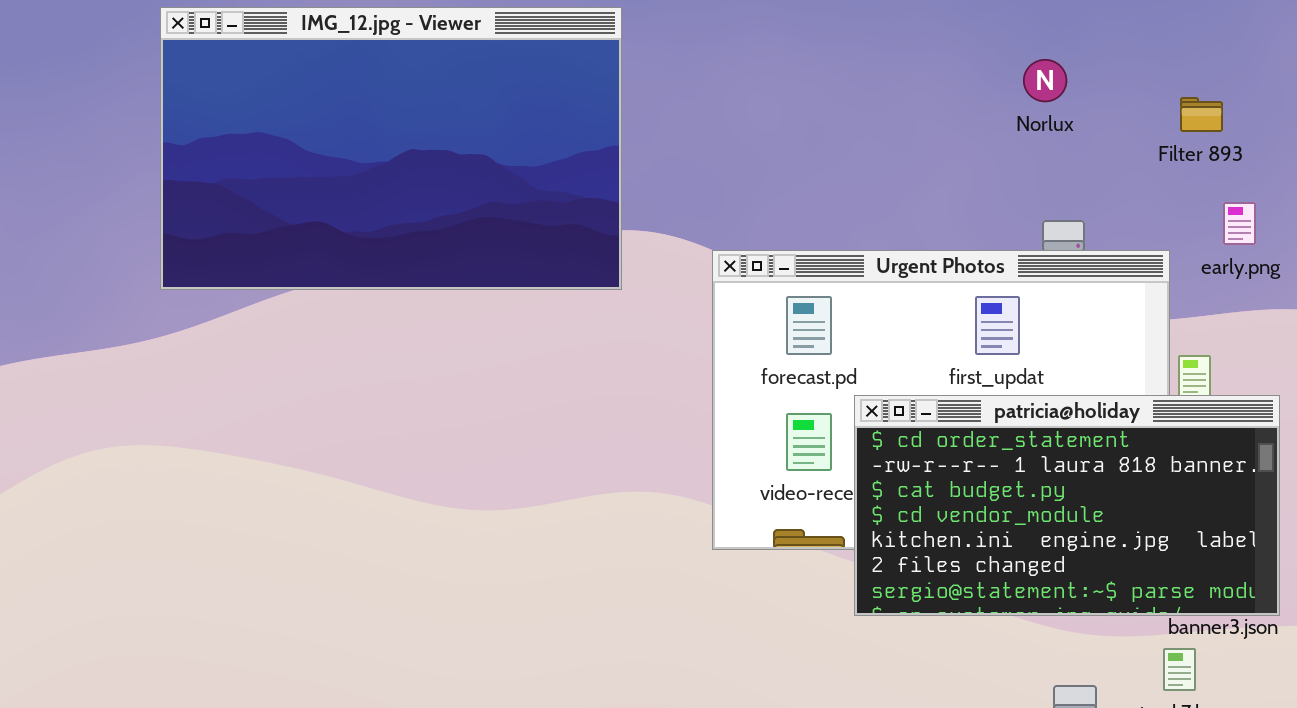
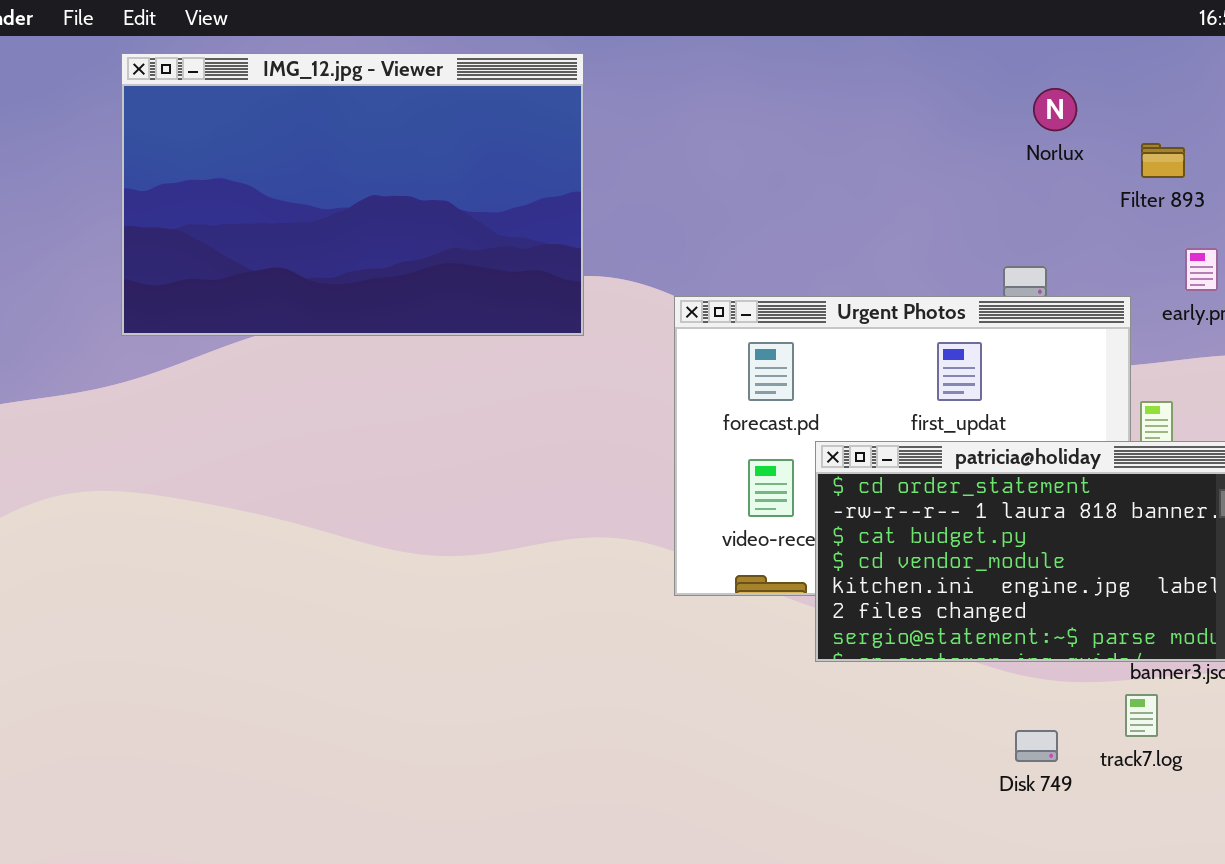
Norlux: [1023,59,1067,102] -> [1033,88,1077,131], moved

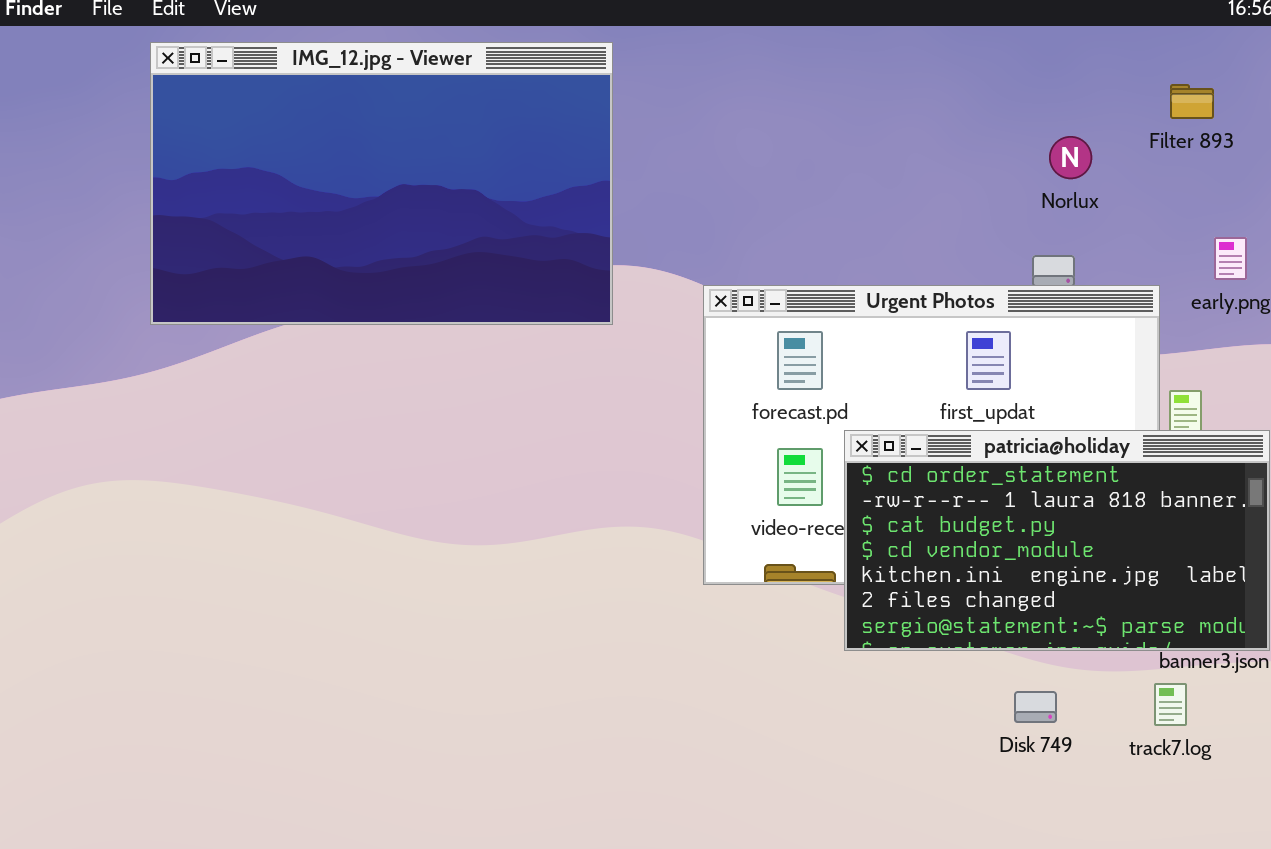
Norlux: [1033,88,1077,131] -> [1049,136,1092,179], moved
Filter 893: [1141,143,1185,178] -> [1170,84,1214,119], moved
Disk 749: [1015,730,1058,762] -> [1014,691,1057,723], moved

